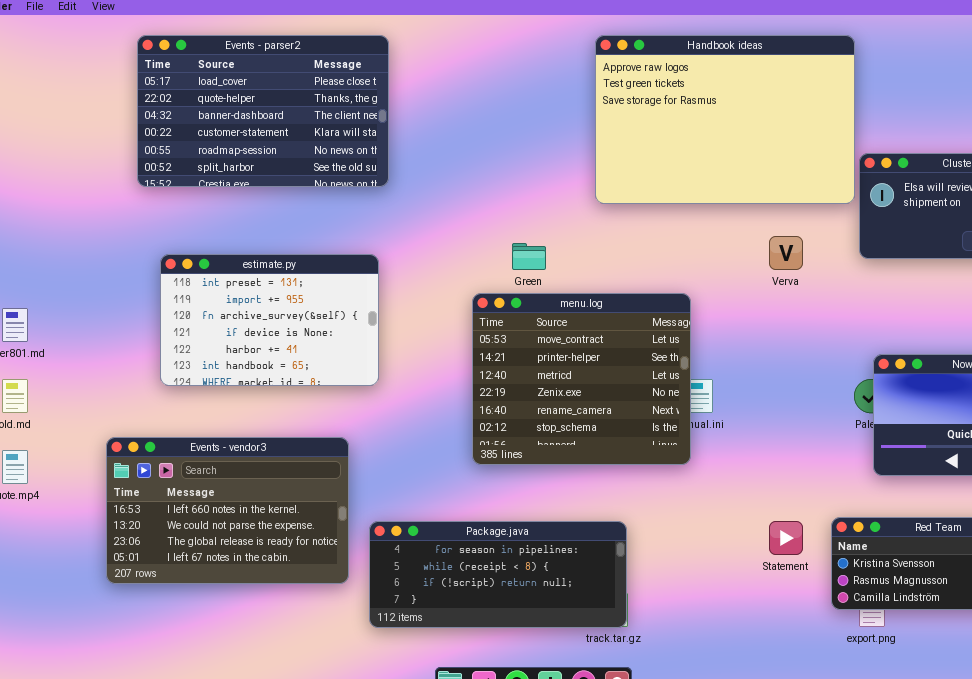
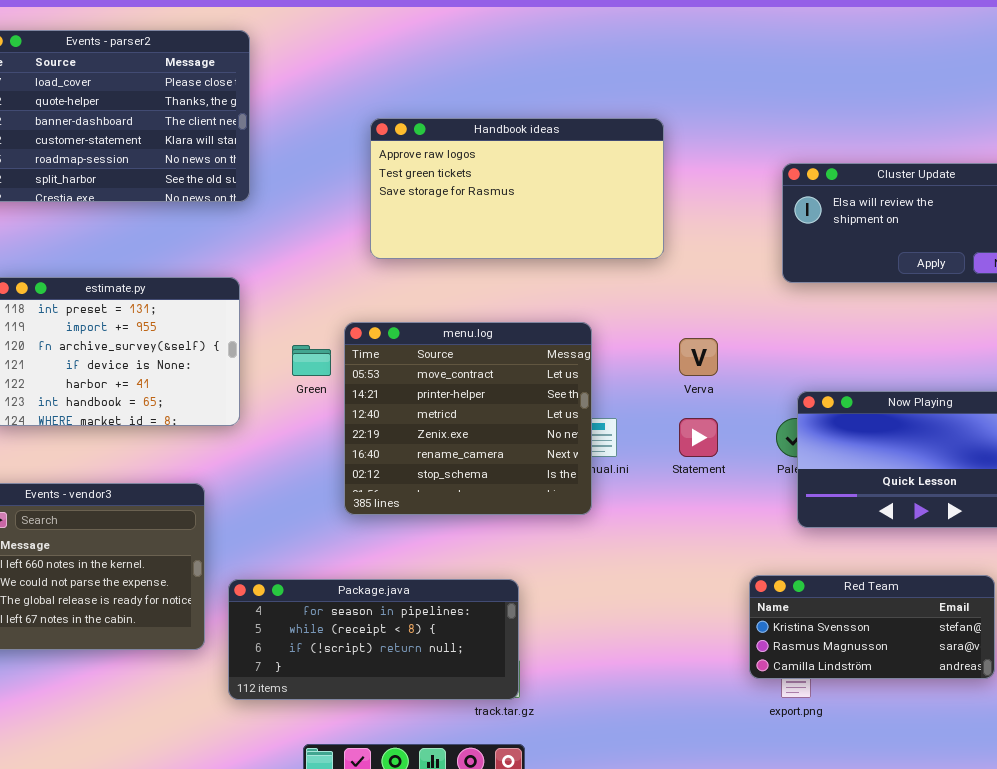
Handbook ideas: [595,35,855,204] -> [370,118,664,259], moved, resized
Verva: [769,236,803,270] -> [679,338,718,376], moved
Green: [512,243,546,270] -> [292,345,331,376], moved
Statement: [769,521,803,555] -> [679,418,718,457], moved

